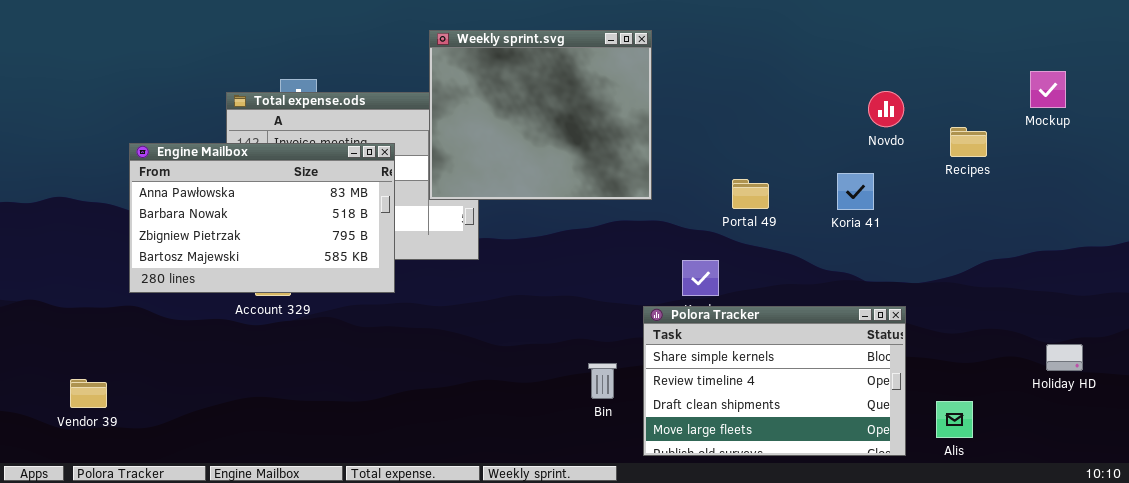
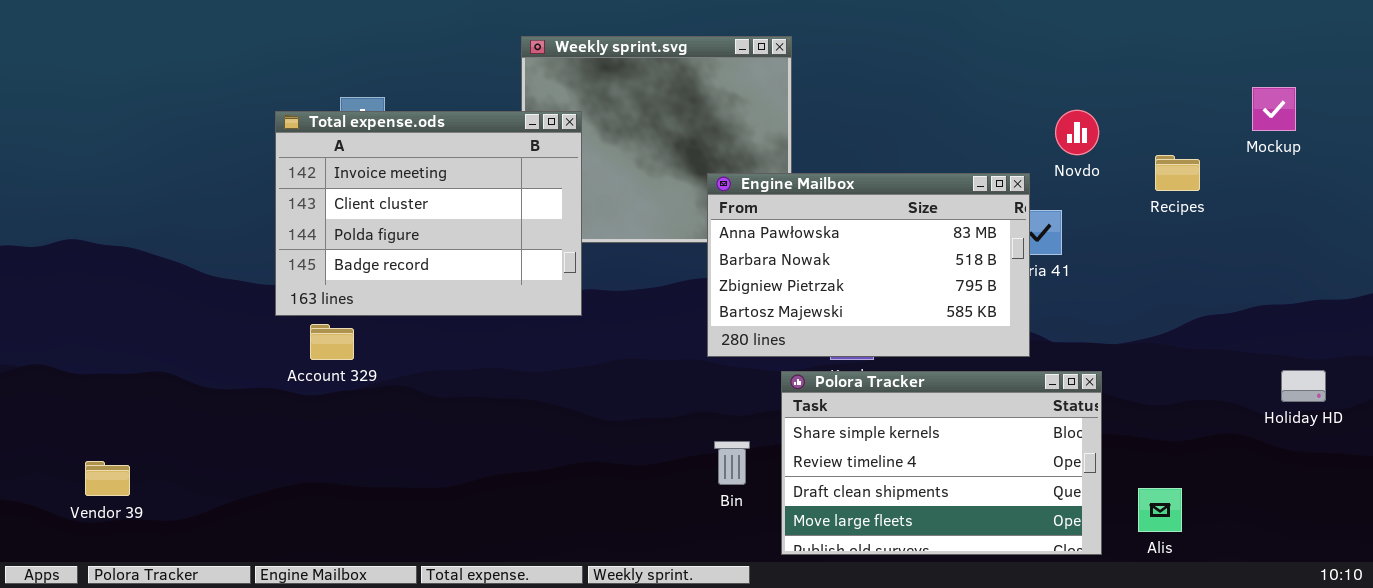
Total expense.ods: [226,92,479,260] -> [275,111,582,316], raised
Engine Mailbox: [129,143,395,293] -> [707,173,1030,357], moved
Holiday HD: [1046,344,1083,371] -> [1281,370,1326,402], moved

